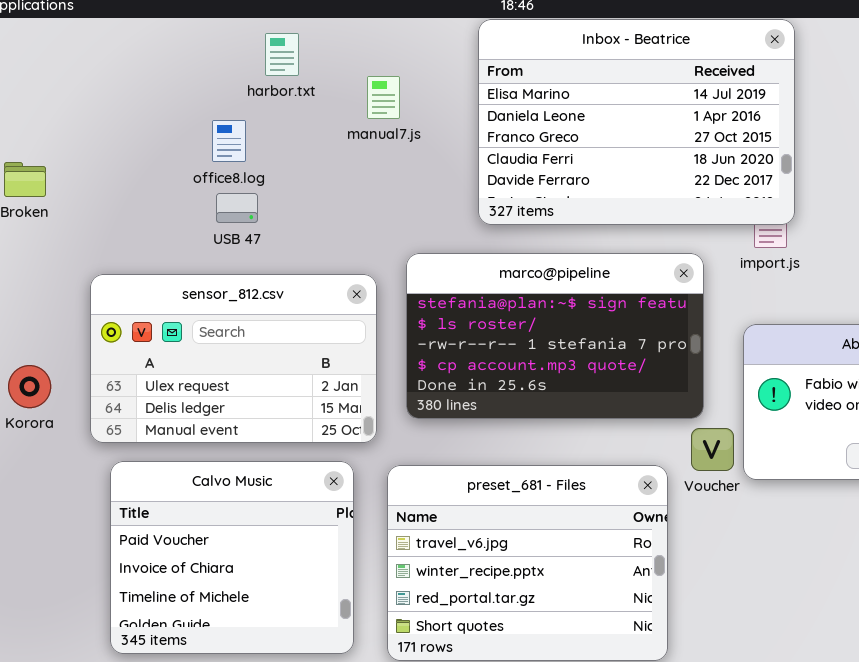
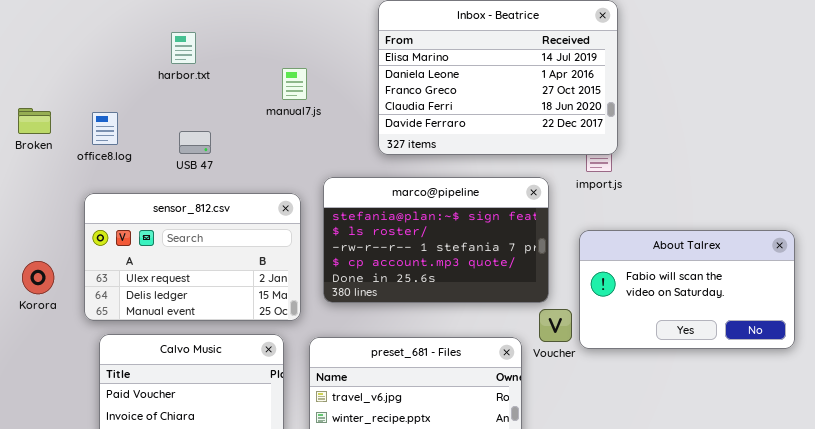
harbor.txt: [265,33,299,76] -> [171,32,196,64], moved
manual7.js: [367,76,400,119] -> [282,68,307,100], moved
office8.log: [212,120,246,162] -> [92,112,118,145], moved

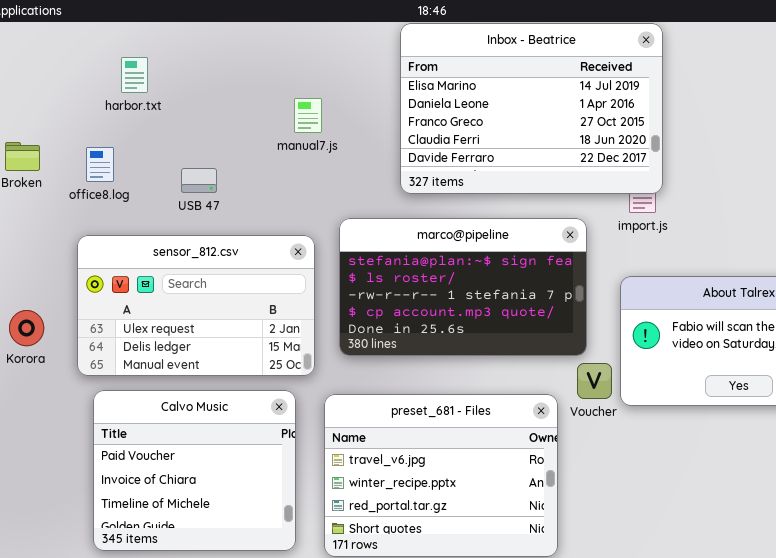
harbor.txt: [171,32,196,64] -> [121,57,148,93], moved

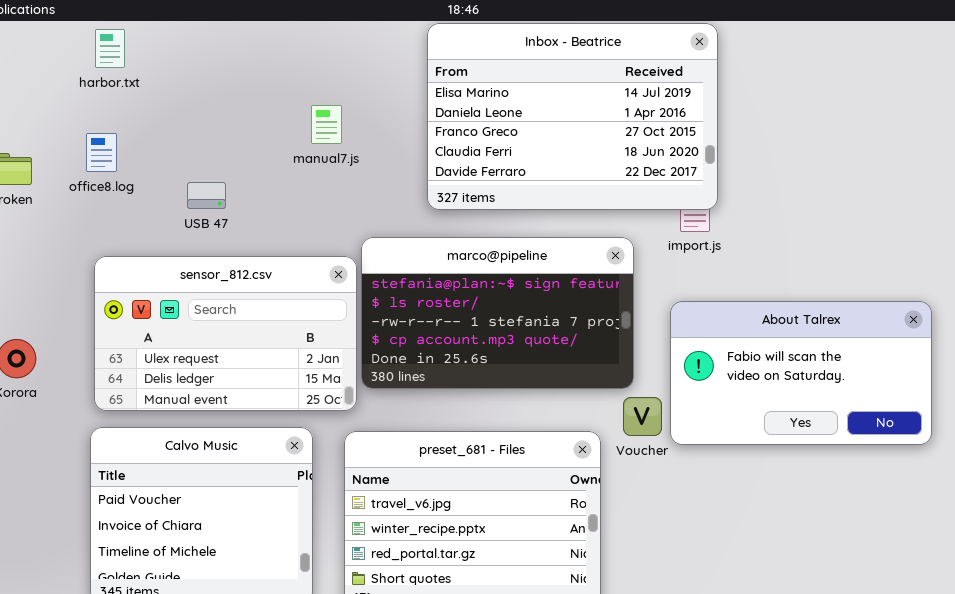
harbor.txt: [121,57,148,93] -> [95,29,125,68], moved
office8.log: [86,147,114,182] -> [86,133,117,172], moved
sensor_812.csv: [77,235,315,376] -> [94,256,357,411], moved

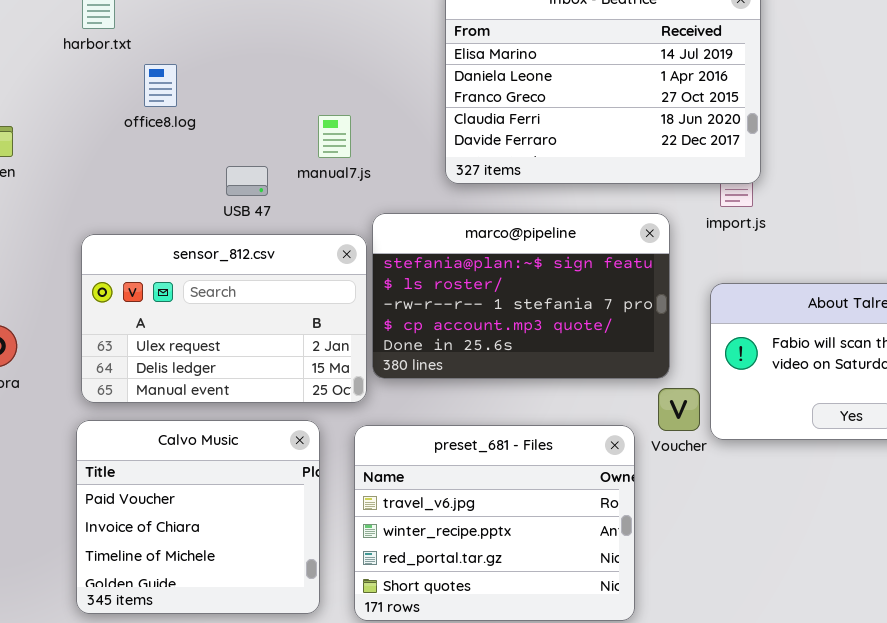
manual7.js: [311,105,342,144] -> [318,115,351,158], moved
office8.log: [86,133,117,172] -> [144,64,177,107], moved
USB 47: [187,182,226,209] -> [226,166,268,196], moved

